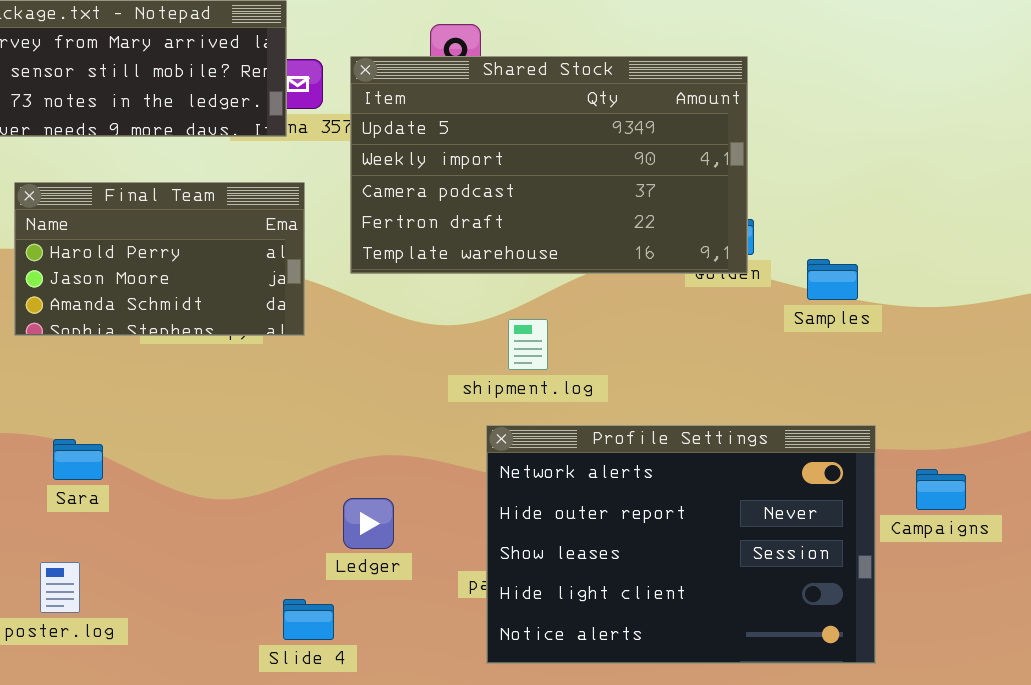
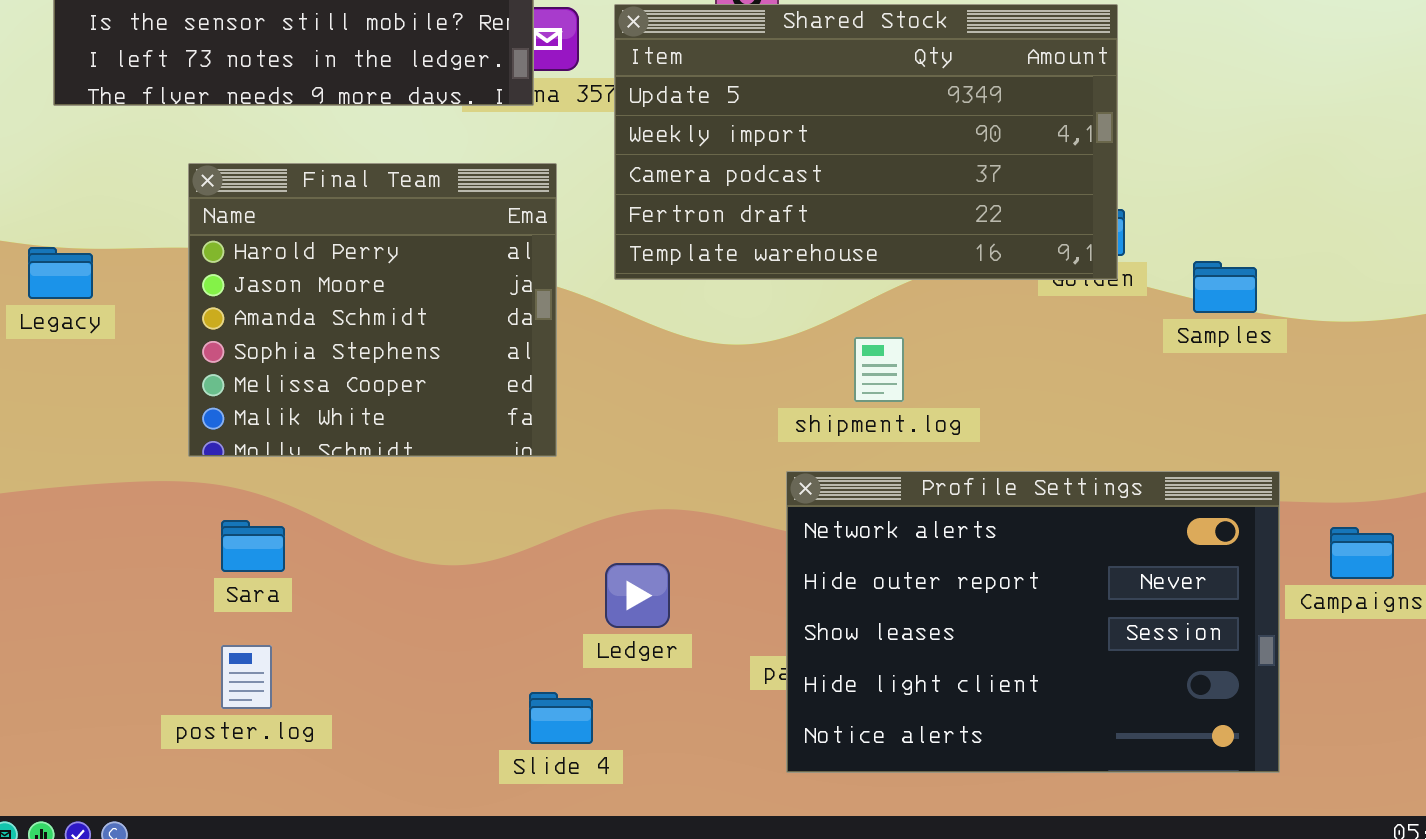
Final Team: [14,182,305,336] -> [188,163,557,457], resized
shipment.log: [508,319,548,370] -> [854,337,904,402], moved
Sara: [53,439,103,480] -> [221,520,285,572], moved

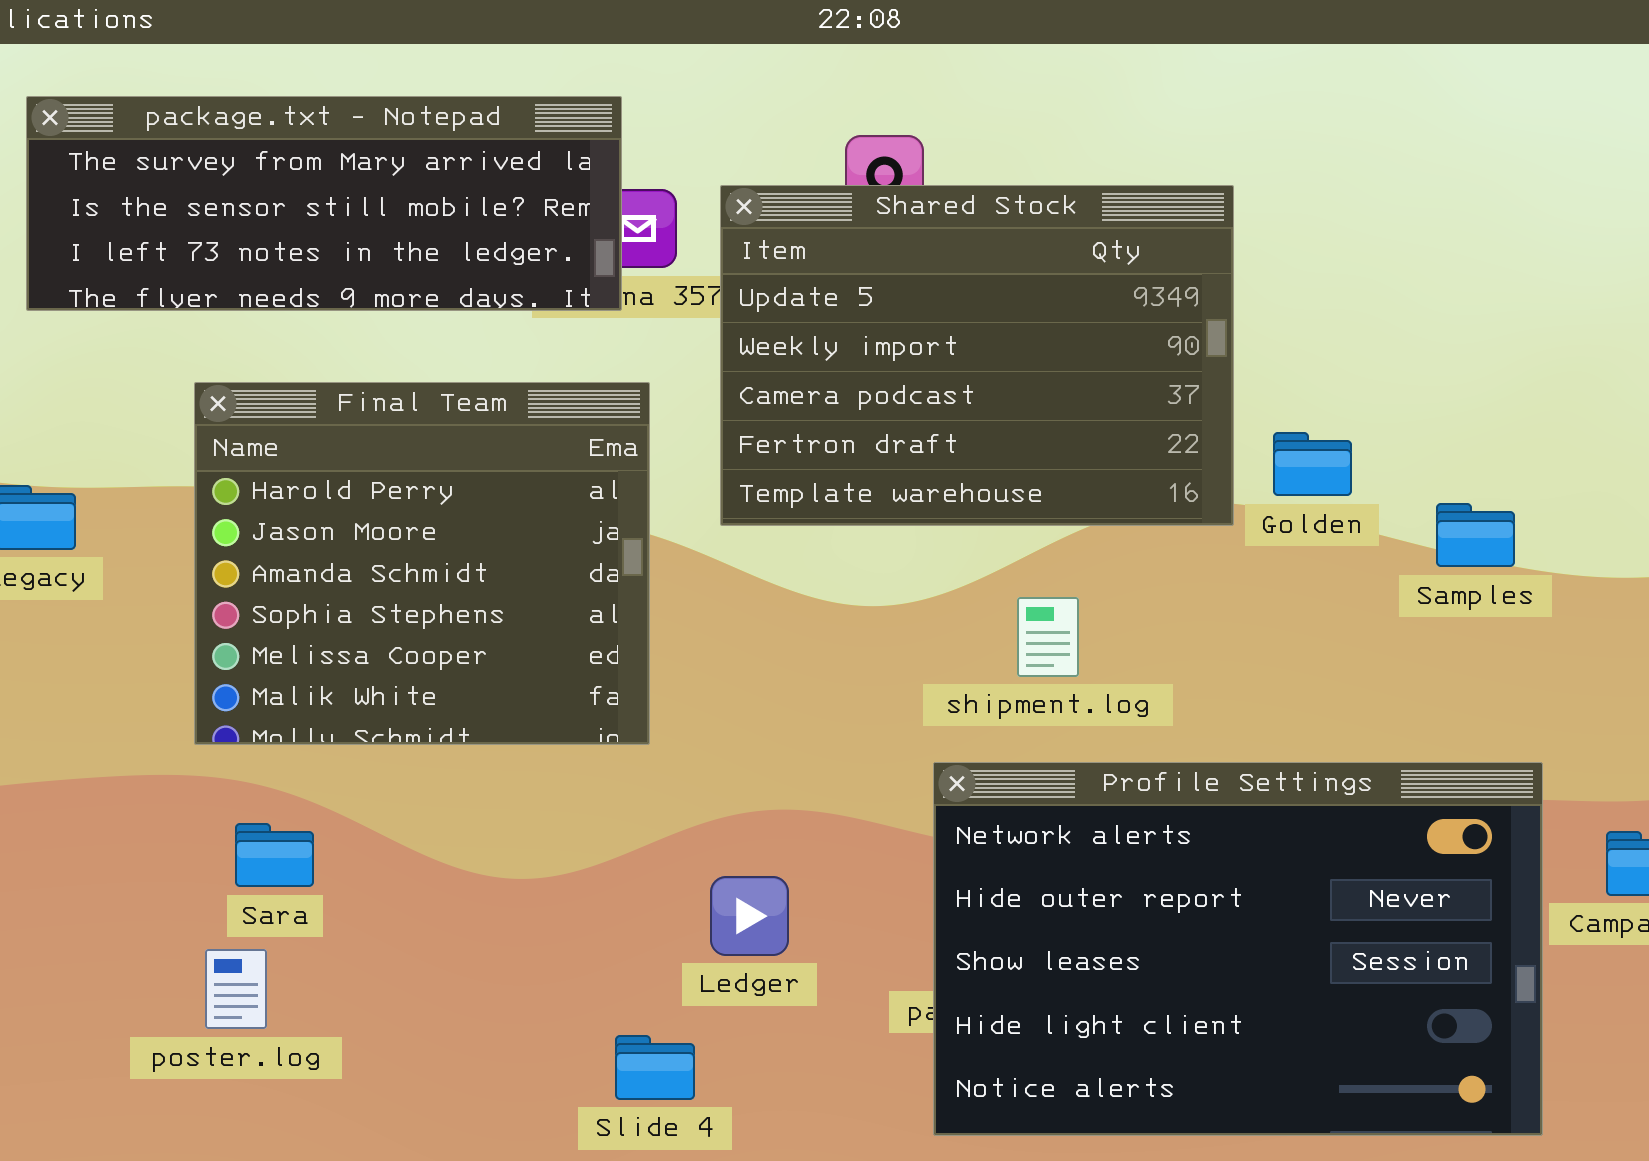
Shared Stock: [614,4,1118,280] -> [720,185,1234,526], resized
poster.log: [221,645,272,709] -> [205,949,267,1029], moved

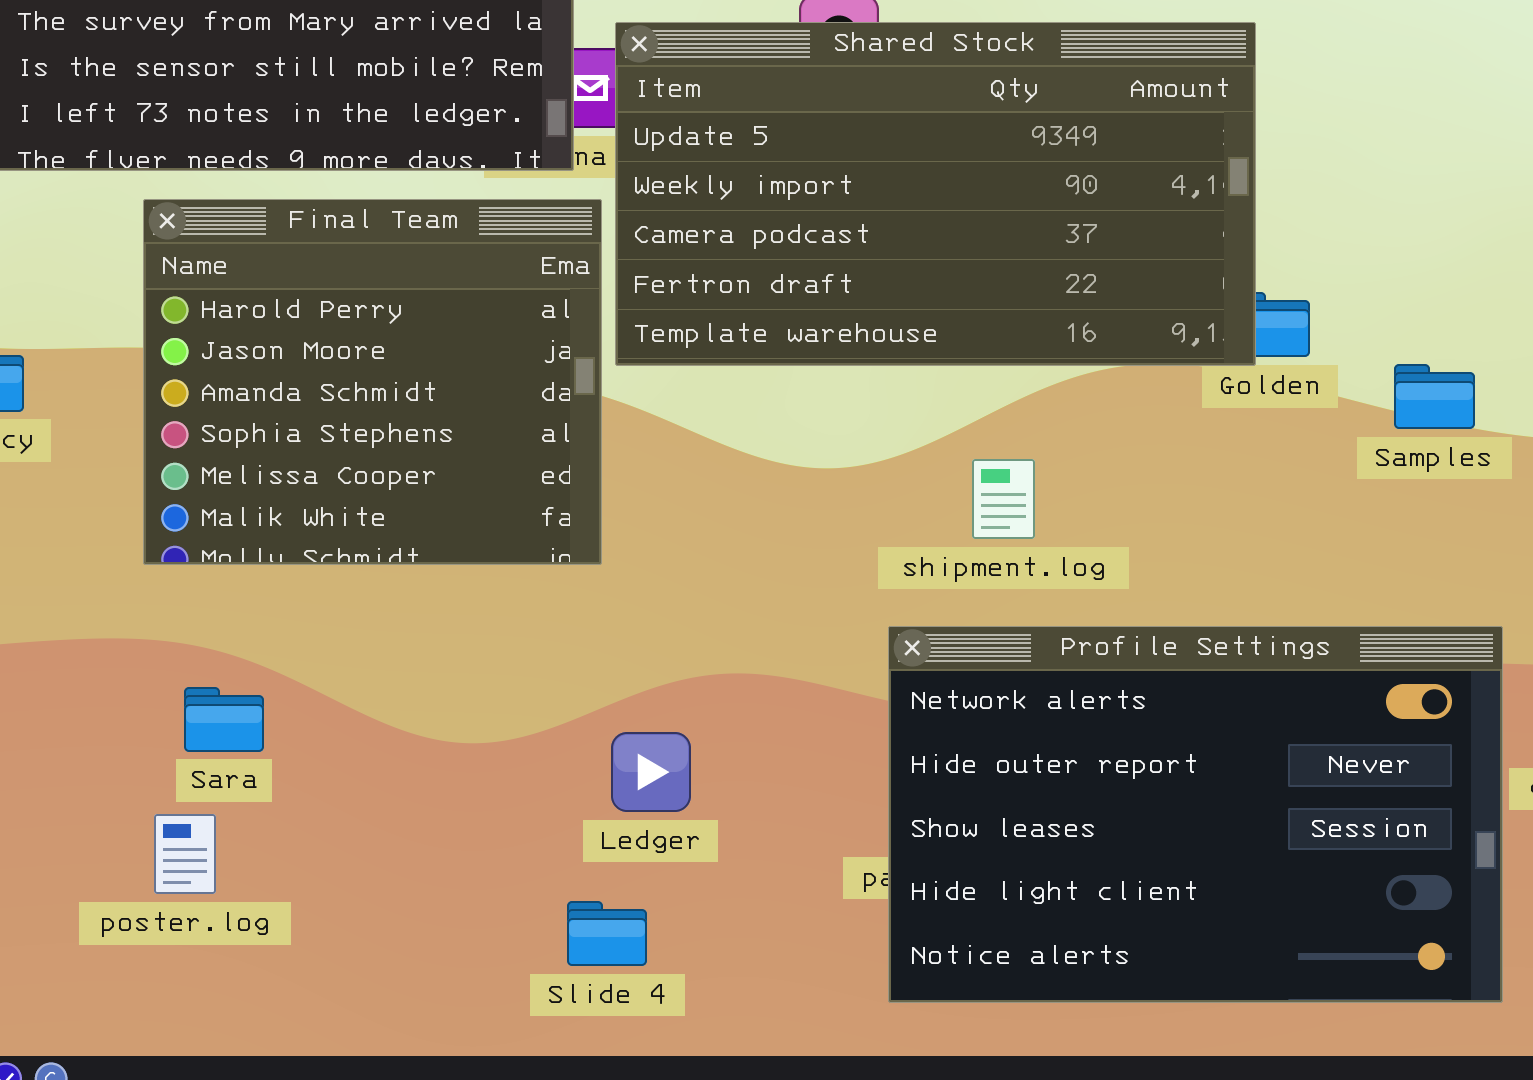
Shared Stock: [720,185,1234,526] -> [615,22,1256,366], moved, resized
Final Team: [194,382,650,745] -> [143,199,602,565], moved
Ledger: [710,876,789,956] -> [611,732,691,812], moved

